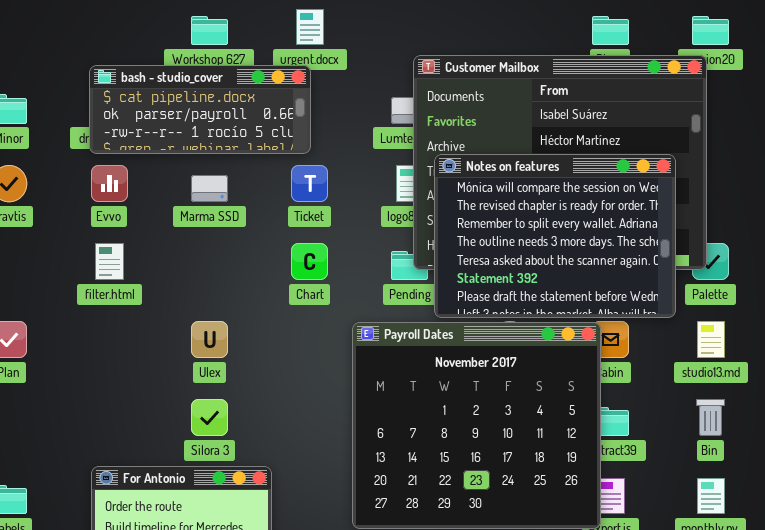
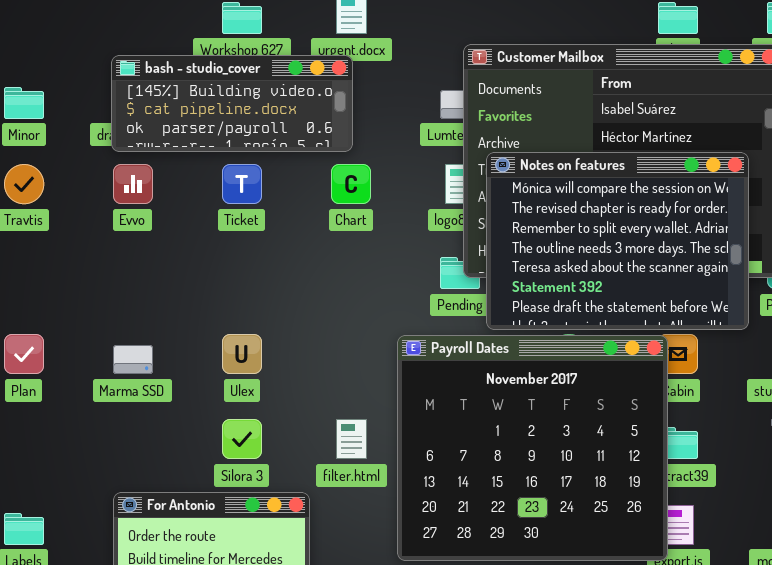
bash - studio_cover: [89,65,311,154] -> [111,55,353,152], scrolled up 1 row
Ticket: [291,165,328,202] -> [222,164,262,204], moved
Marma SSD: [191,175,228,202] -> [113,345,153,374], moved
filter.html: [95,243,124,280] -> [336,419,367,459], moved
Chart: [291,243,328,280] -> [331,164,371,204], moved

